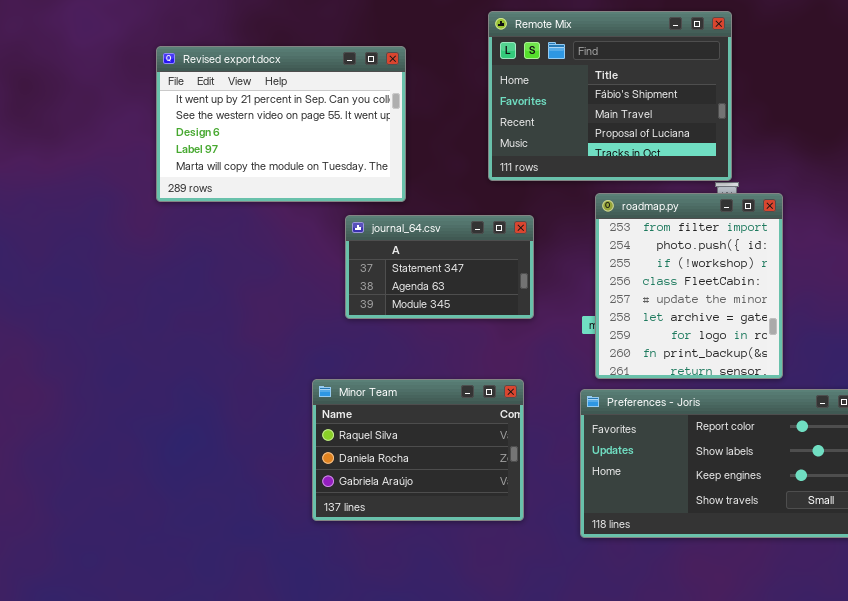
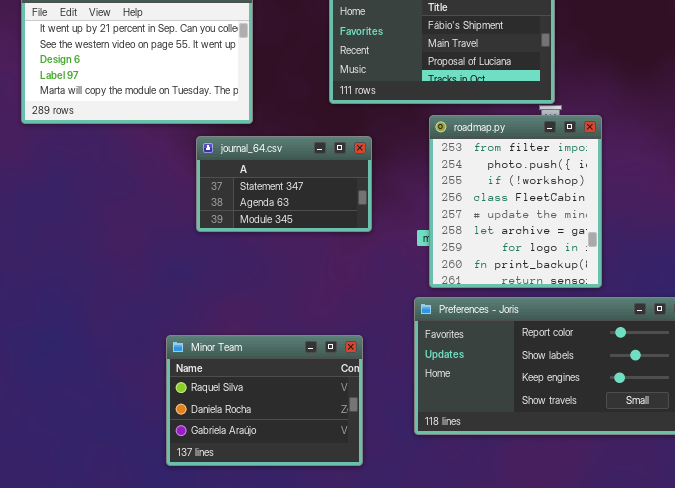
Minor Team: [312,379,524,521] -> [166,335,363,466], moved

